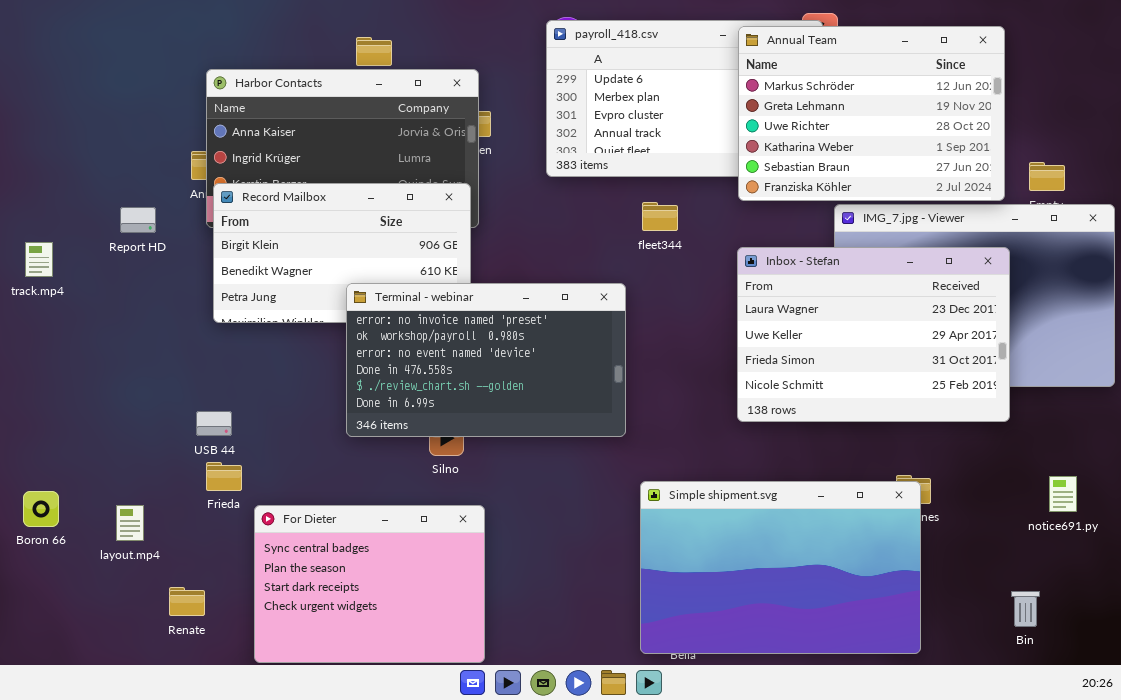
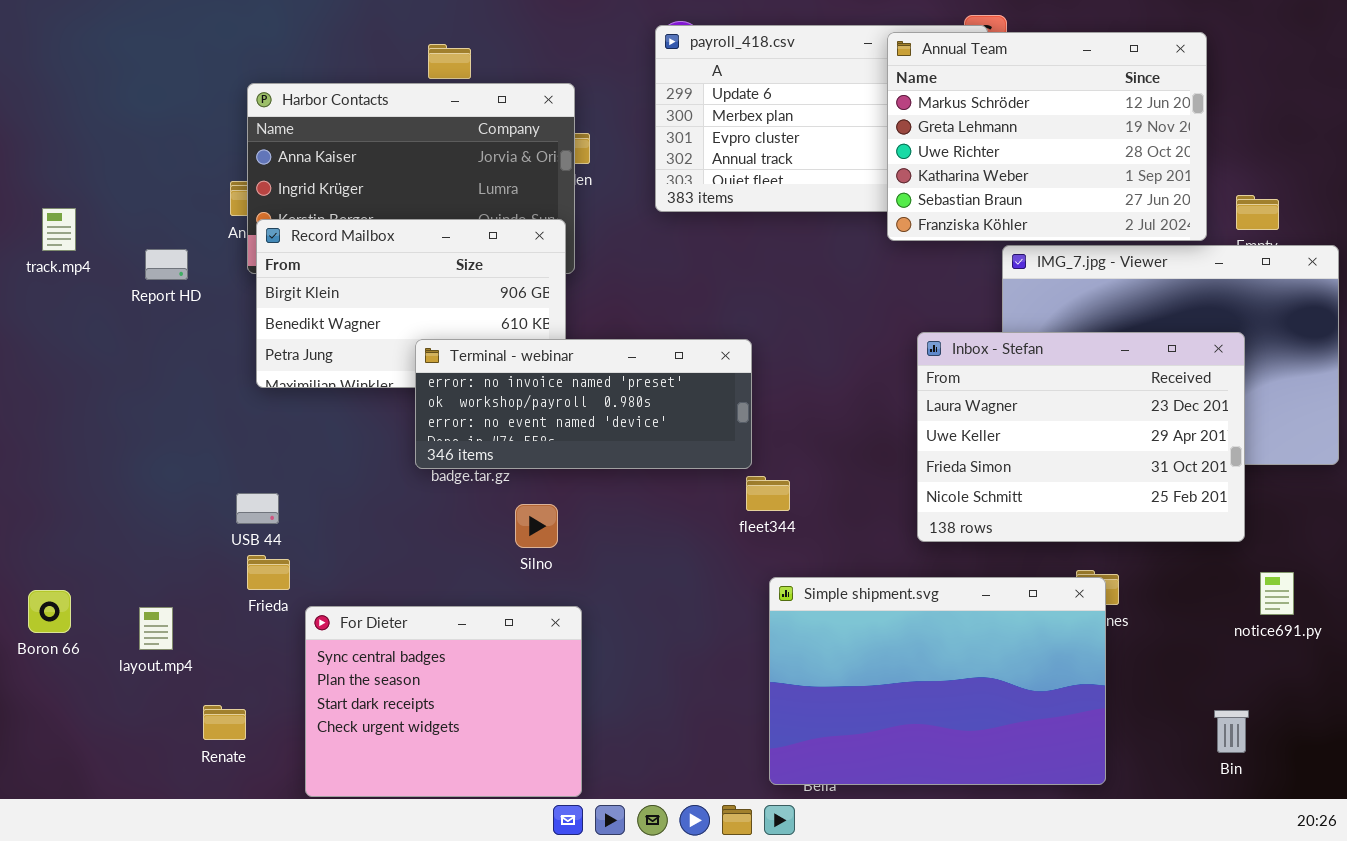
fleet344: [642,202,678,231] -> [746,476,790,511], moved
track.mp4: [25,242,53,277] -> [42,208,76,251], moved
Inbox - Stefan: [737,247,1010,422] -> [917,332,1245,542], moved
Terminal - webinar: [346,283,626,437] -> [415,339,752,469], resized

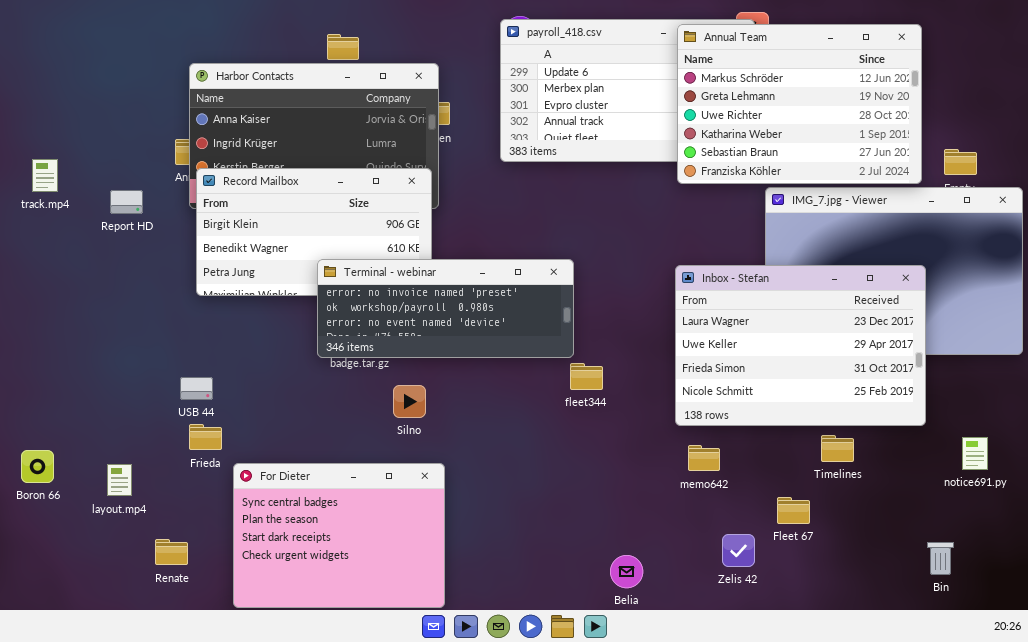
Inbox - Stefan: [917,332,1245,542] -> [675,265,926,426], moved
Simple shipment.svg: [769,577,1106,785] -> none, closed

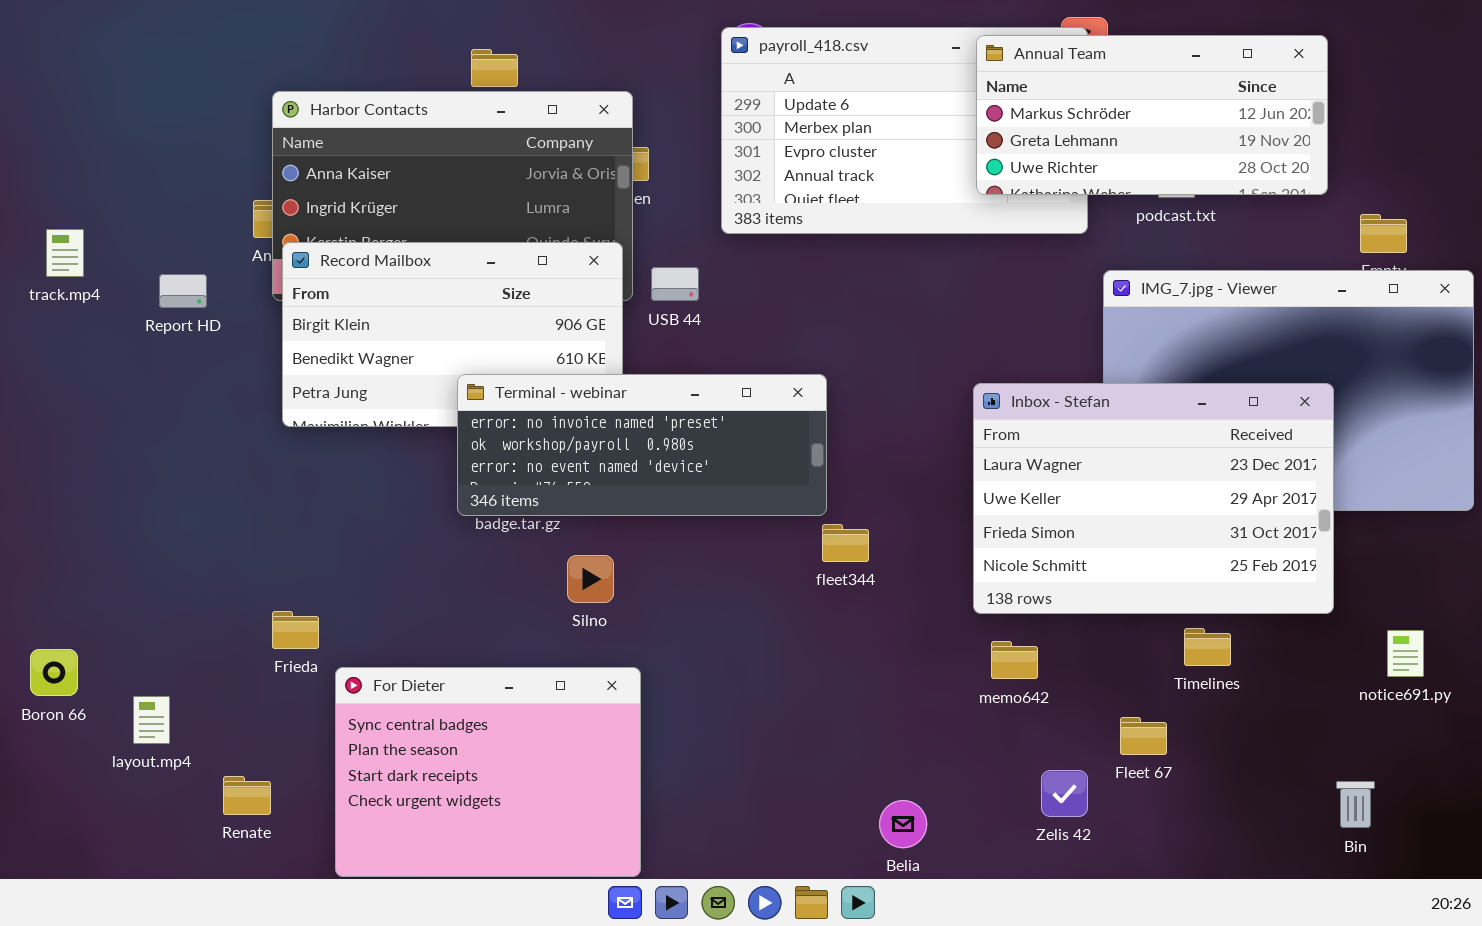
Annual Team: [677,24,922,184] -> [976,35,1328,195], resized
USB 44: [180,377,213,400] -> [651,267,699,301], moved
layout.mp4: [107,464,132,496] -> [133,696,170,744], moved

